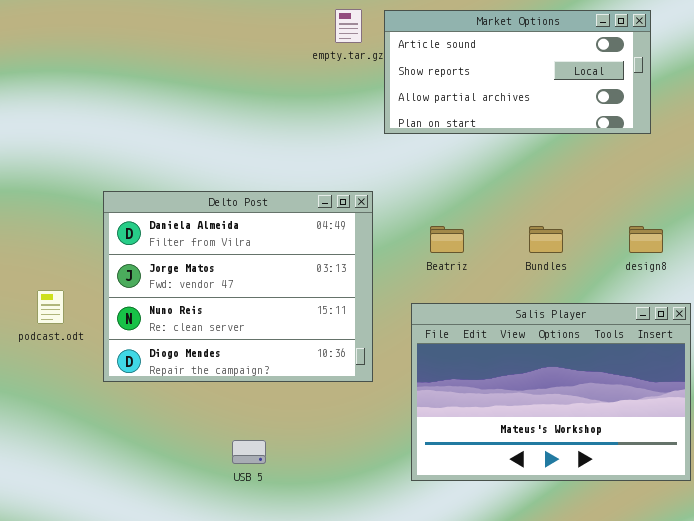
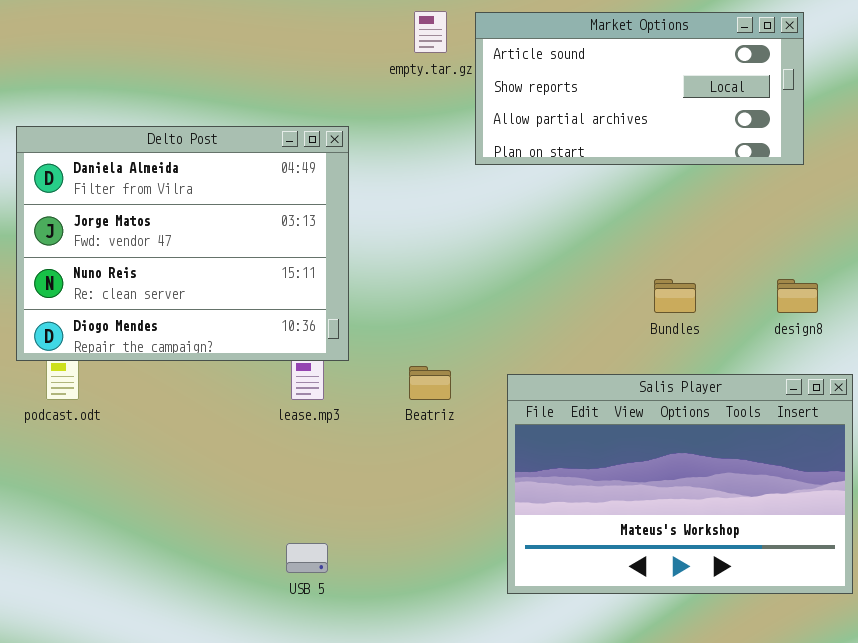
Delto Post: [103,191,373,382] -> [16,126,349,361], moved
Beatriz: [430,226,464,253] -> [409,366,451,400], moved

